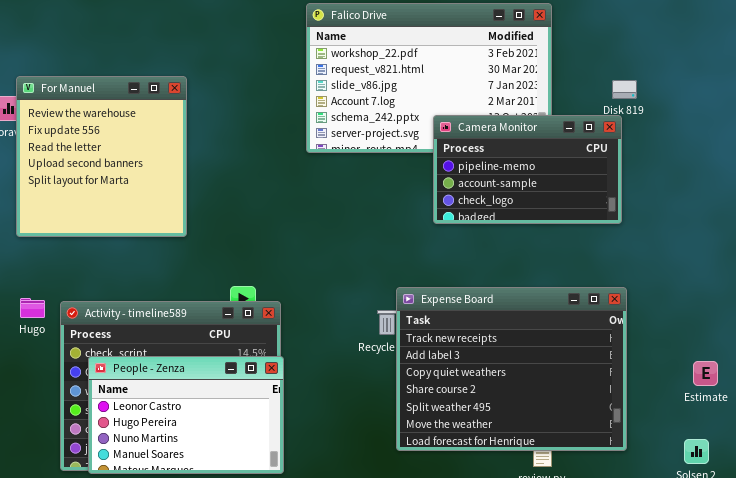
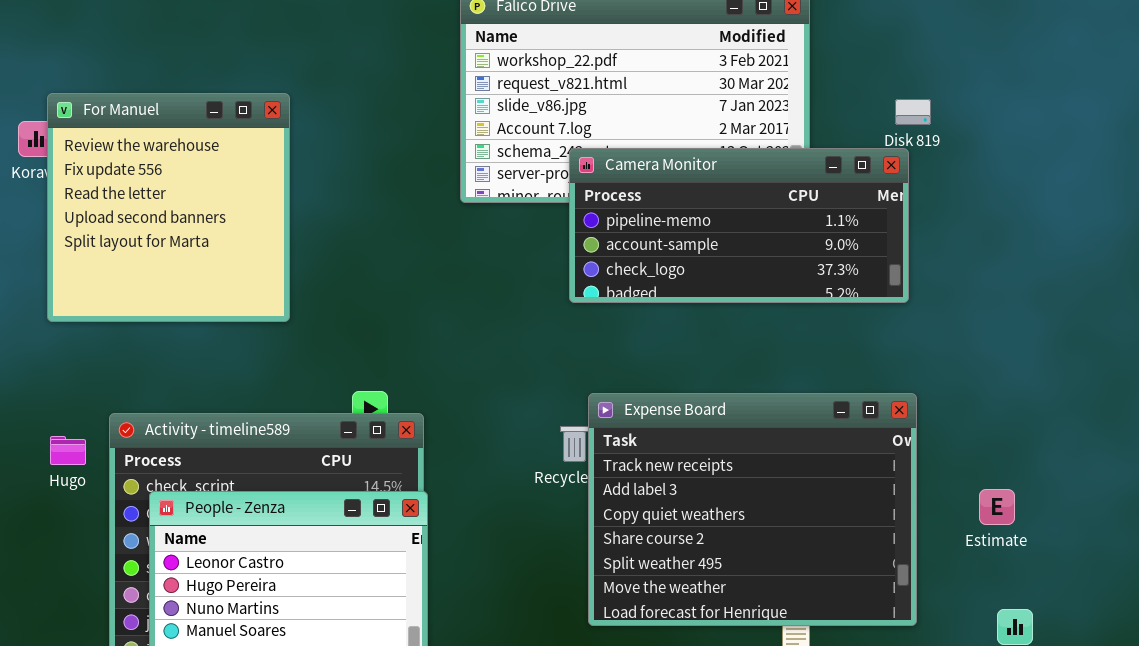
Camera Monitor: [433,115,622,224] -> [569,148,909,303], resized
Hugo: [20,298,45,318] -> [50,436,86,465], moved
Estimate: [693,361,718,386] -> [979,489,1015,525], moved

